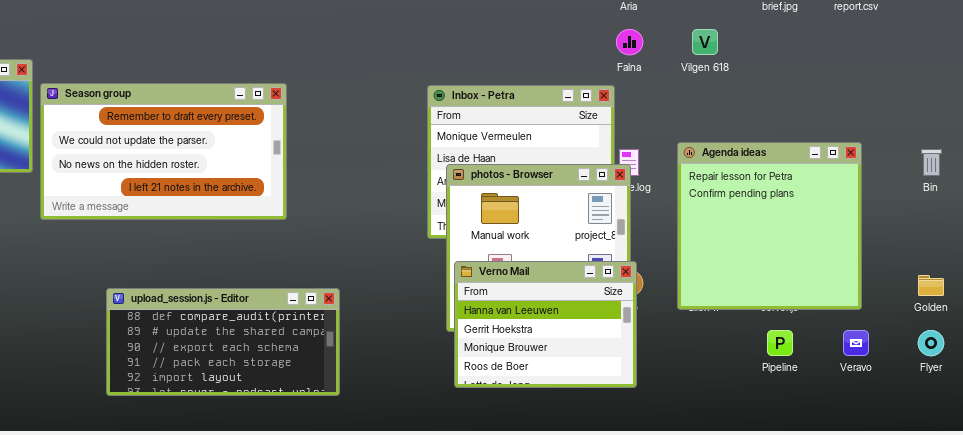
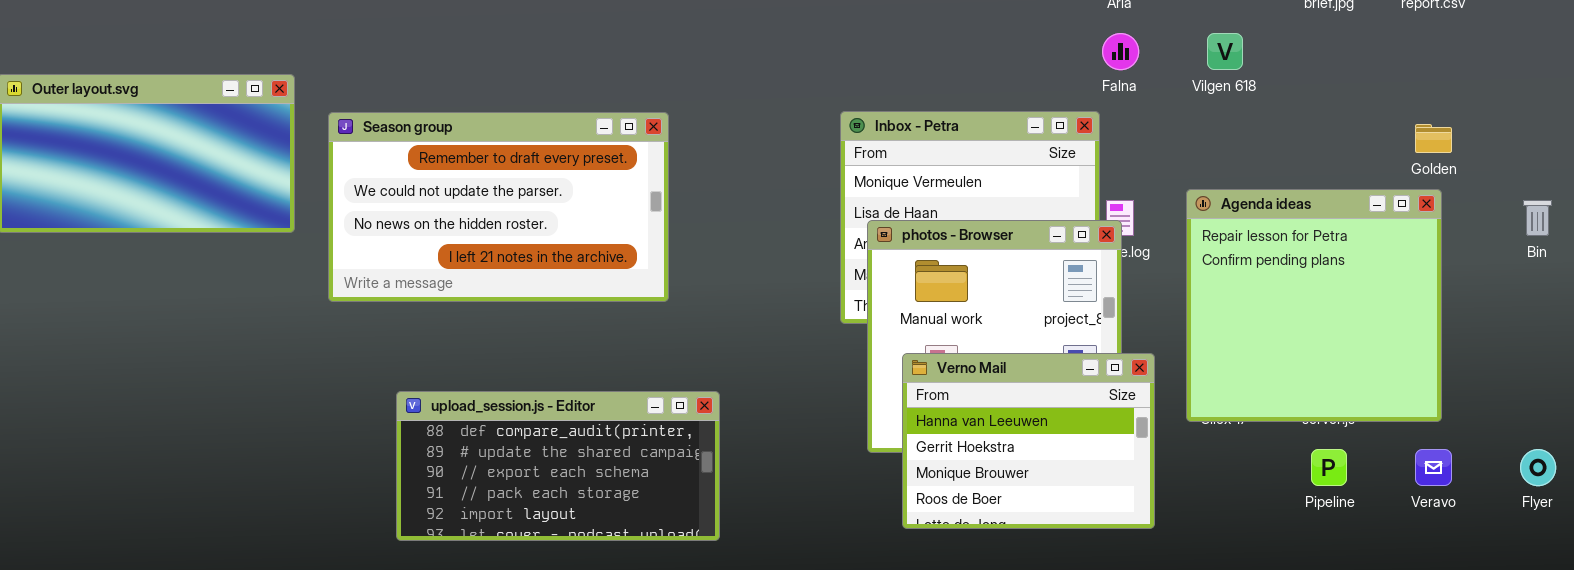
Season group: [40,83,287,220] -> [328,112,669,302], moved
Verno Mail: [454,261,637,388] -> [902,353,1155,529], moved
Golden: [918,275,944,296] -> [1415,124,1452,153], moved

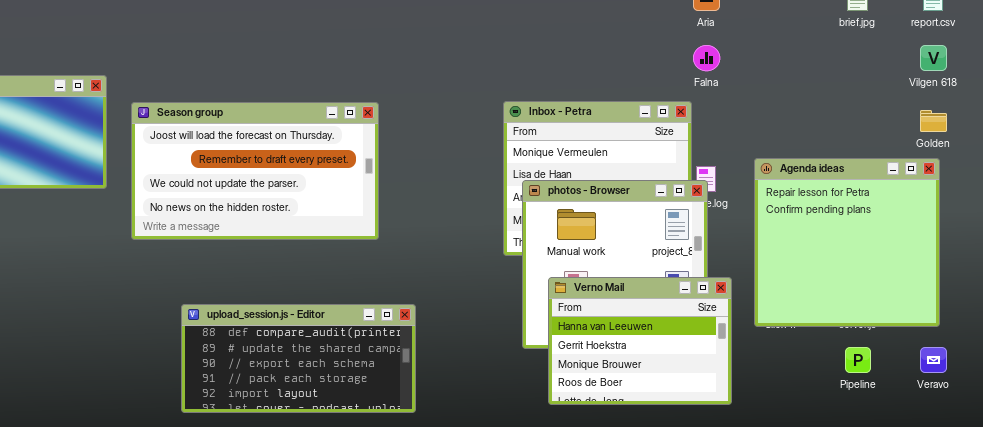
Vilgen 618: [1207,33,1243,70] -> [920,45,947,71], moved
Season group: [328,112,669,302] -> [131,102,379,240], scrolled up 1 row

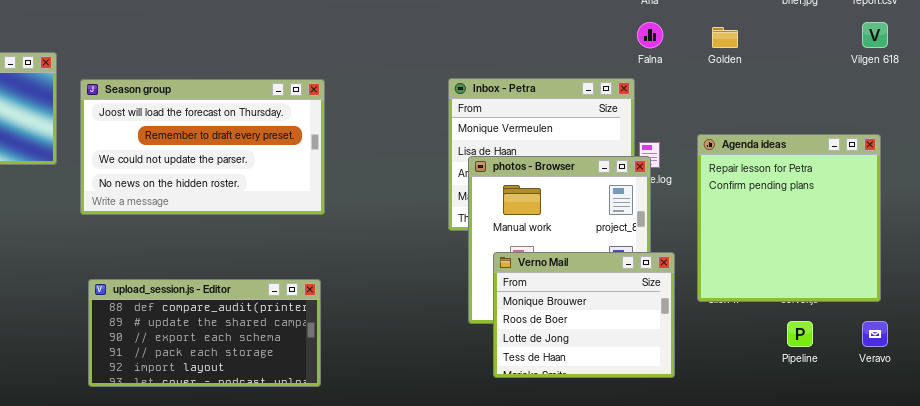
Golden: [920,110,947,132] -> [712,27,738,48], moved
Verno Mail: [548,277,732,405] -> [493,252,675,378], scrolled down 2 rows
upload_session.js - Editor: [181,304,416,413] -> [88,279,321,387], moved

